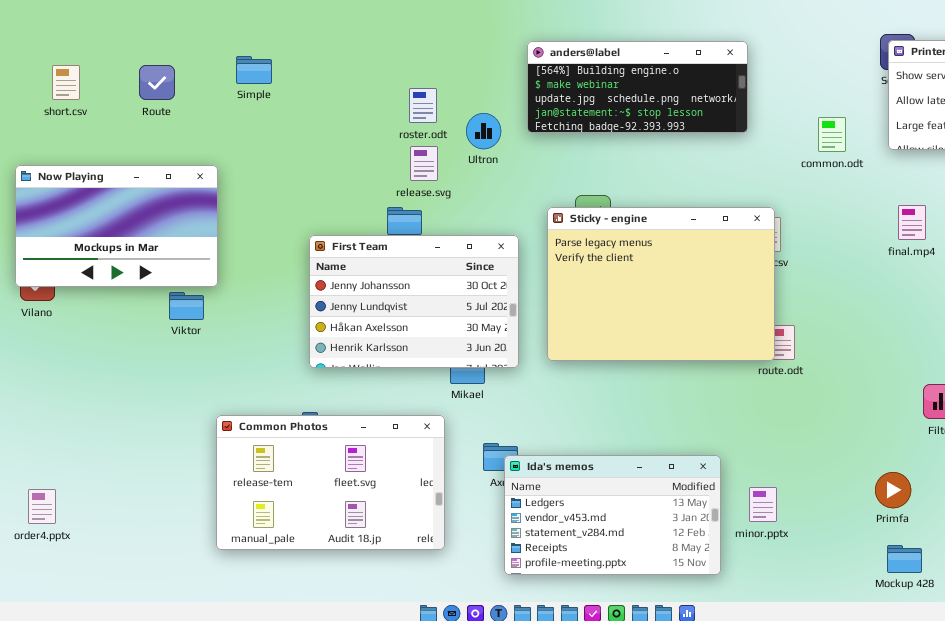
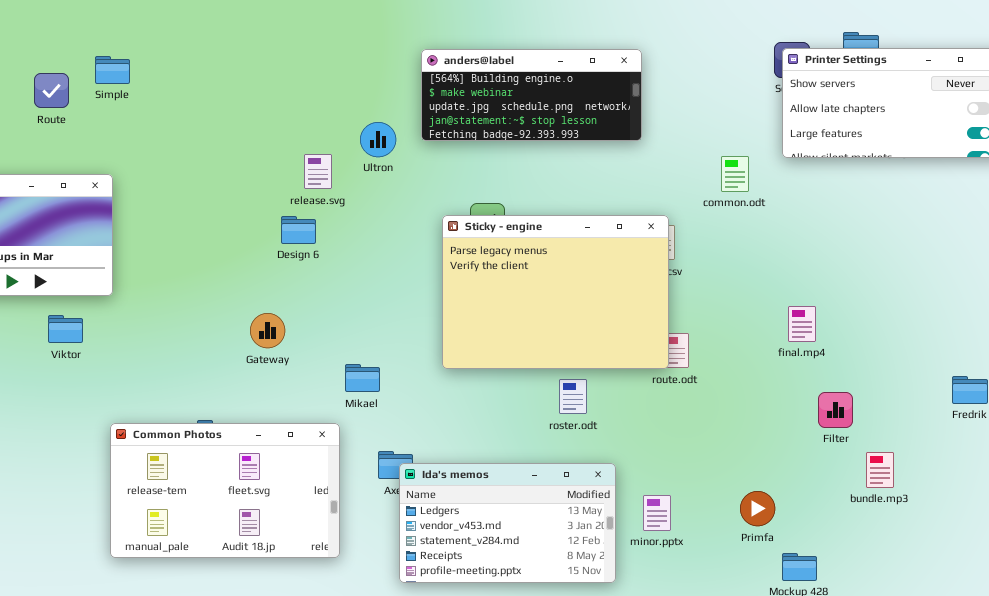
Simple: [236,56,272,84] -> [95,56,130,84], moved
roster.odt: [409,88,437,123] -> [559,379,587,414], moved
common.odt: [818,117,846,152] -> [721,156,749,192], moved
final.mp4: [898,205,926,240] -> [788,306,816,342], moved
First Team: [309,235,519,368] -> none, closed
Viktor: [169,292,204,320] -> [48,315,83,343], moved
Primfa: [875,472,911,508] -> [740,491,775,526], moved

